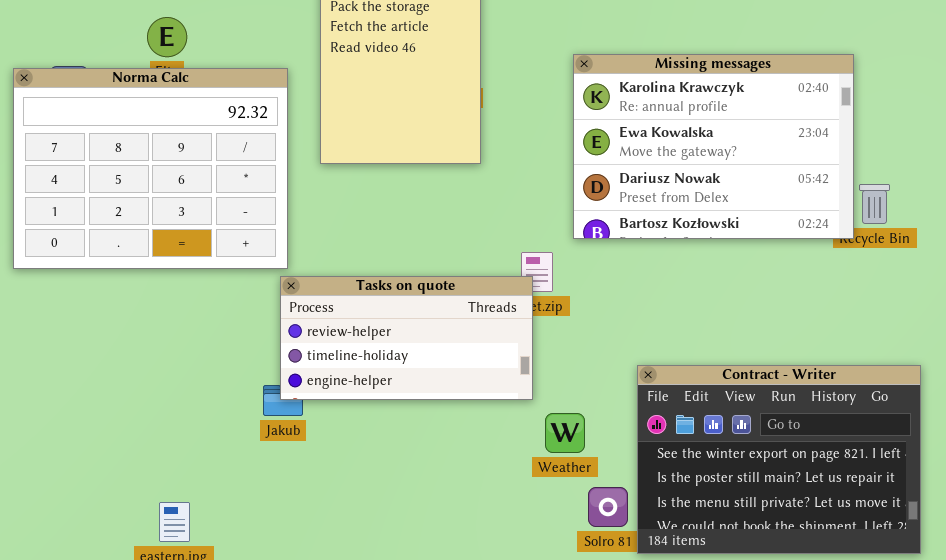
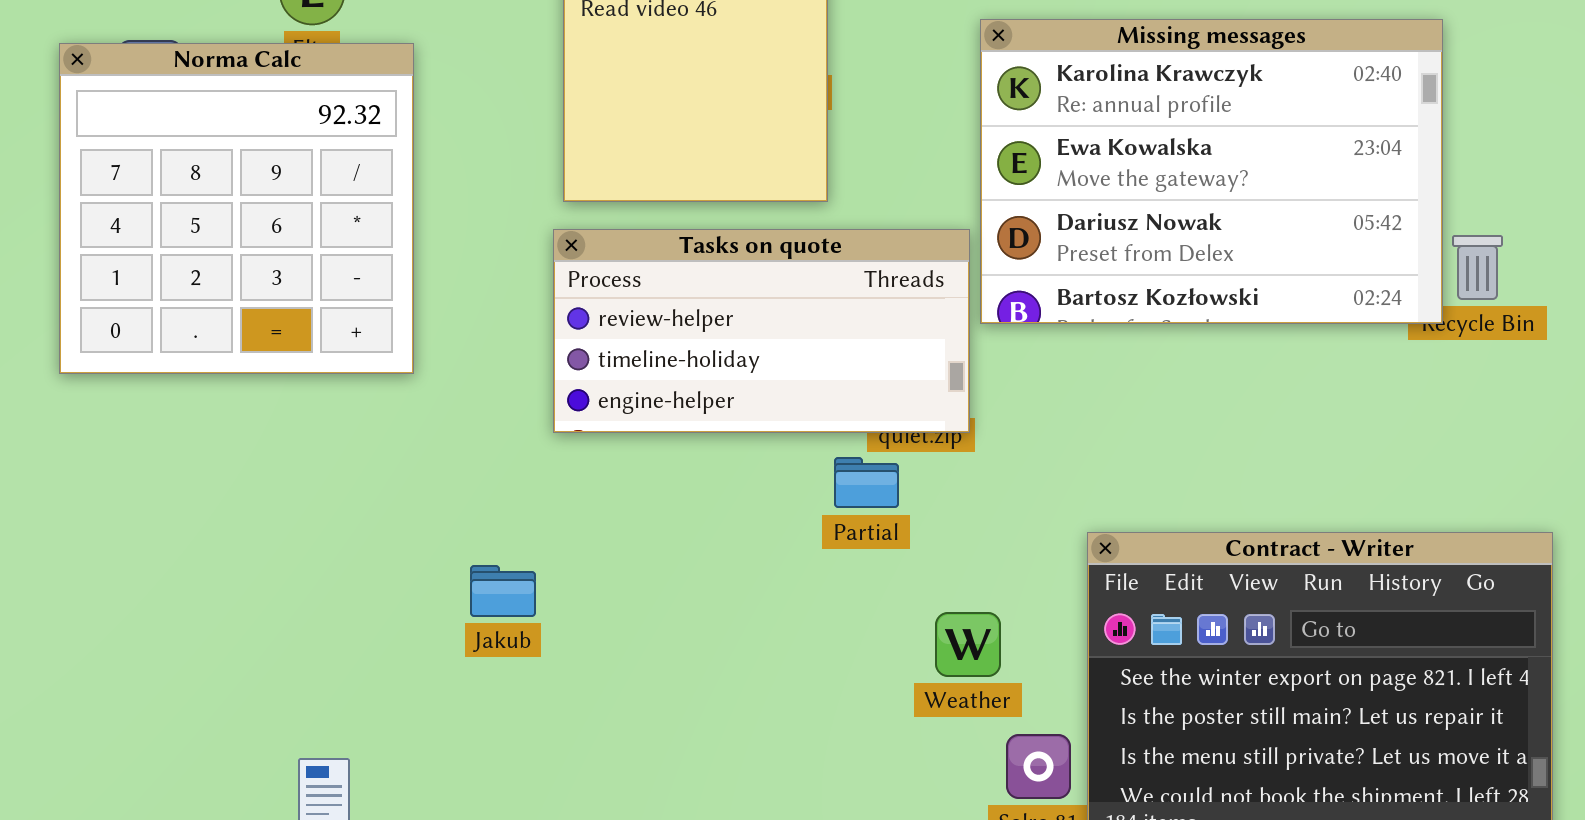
Norma Calc: [13,68,288,269] -> [59,43,414,374], resized
Tasks on quote: [280,276,533,400] -> [553,229,970,433], moved

